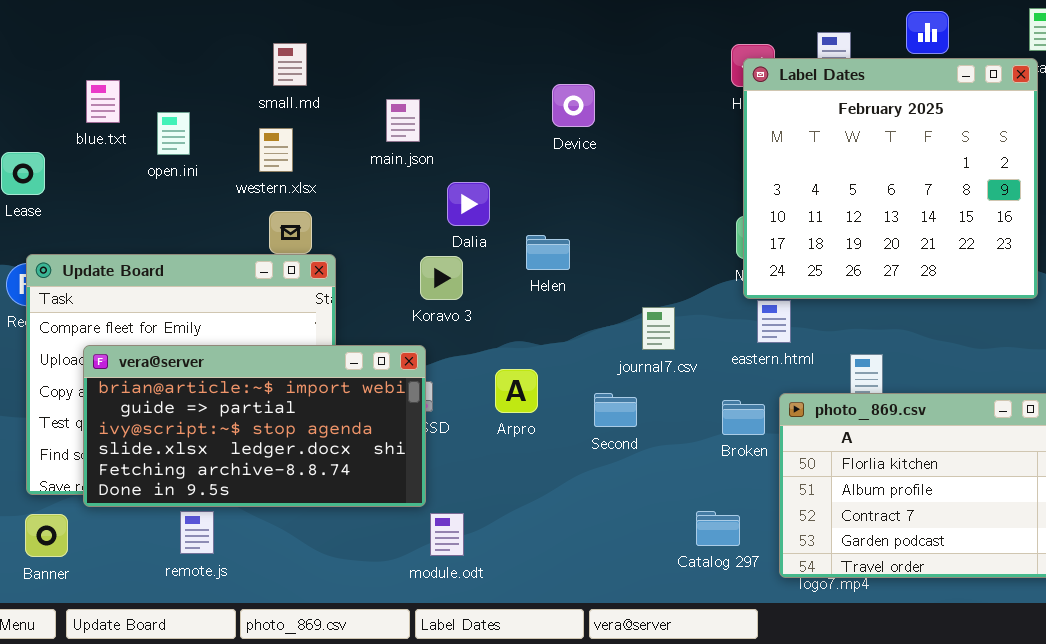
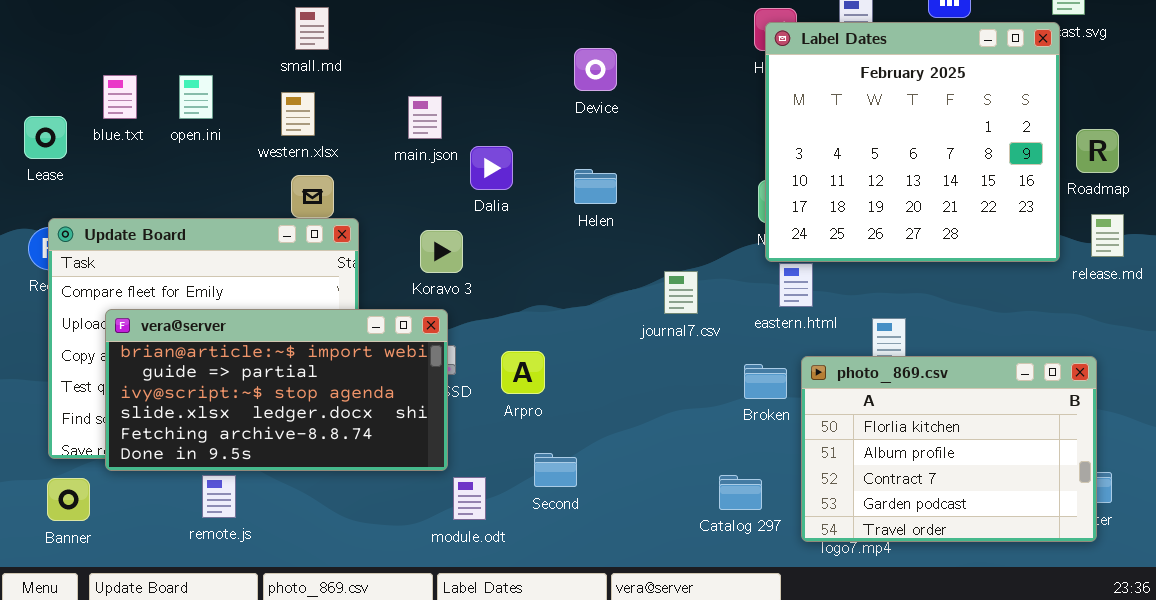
blue.txt: [86,80,120,123] -> [103,75,137,119], moved
main.json: [386,99,420,142] -> [408,96,442,139], moved
Helen: [526,235,570,270] -> [574,169,617,204], moved
Koravo 3: [420,256,463,300] -> [420,230,463,273], moved
Arpro: [495,369,538,413] -> [501,351,545,394], moved
Second: [594,393,637,427] -> [534,453,577,487], moved

